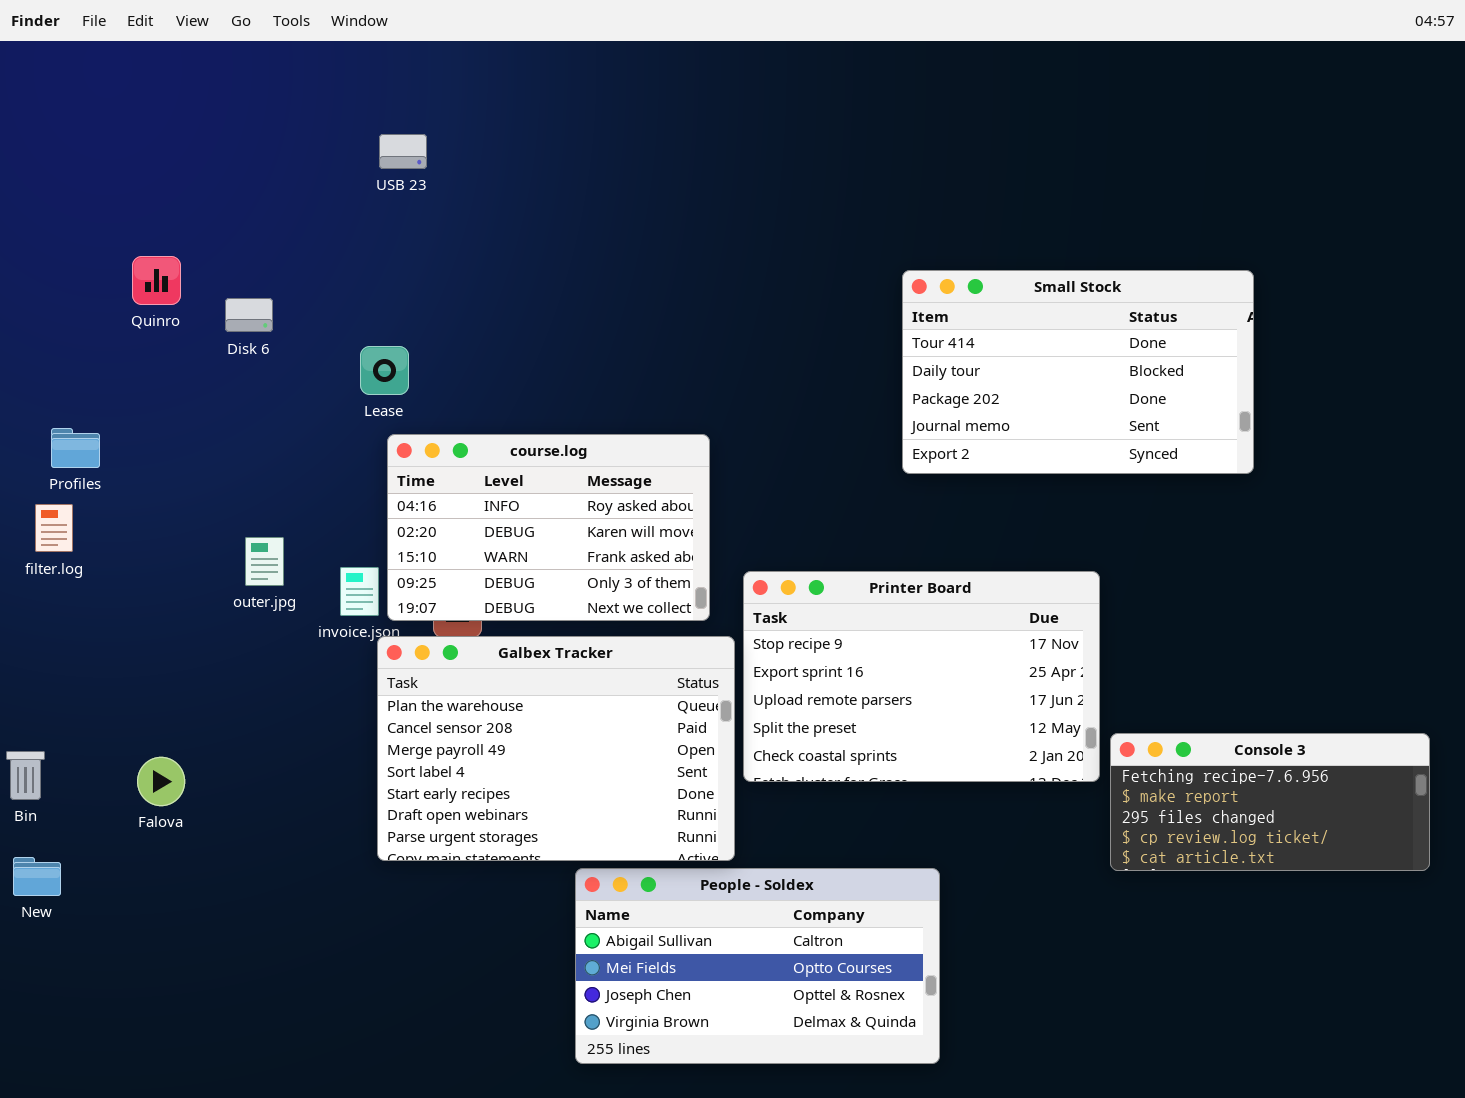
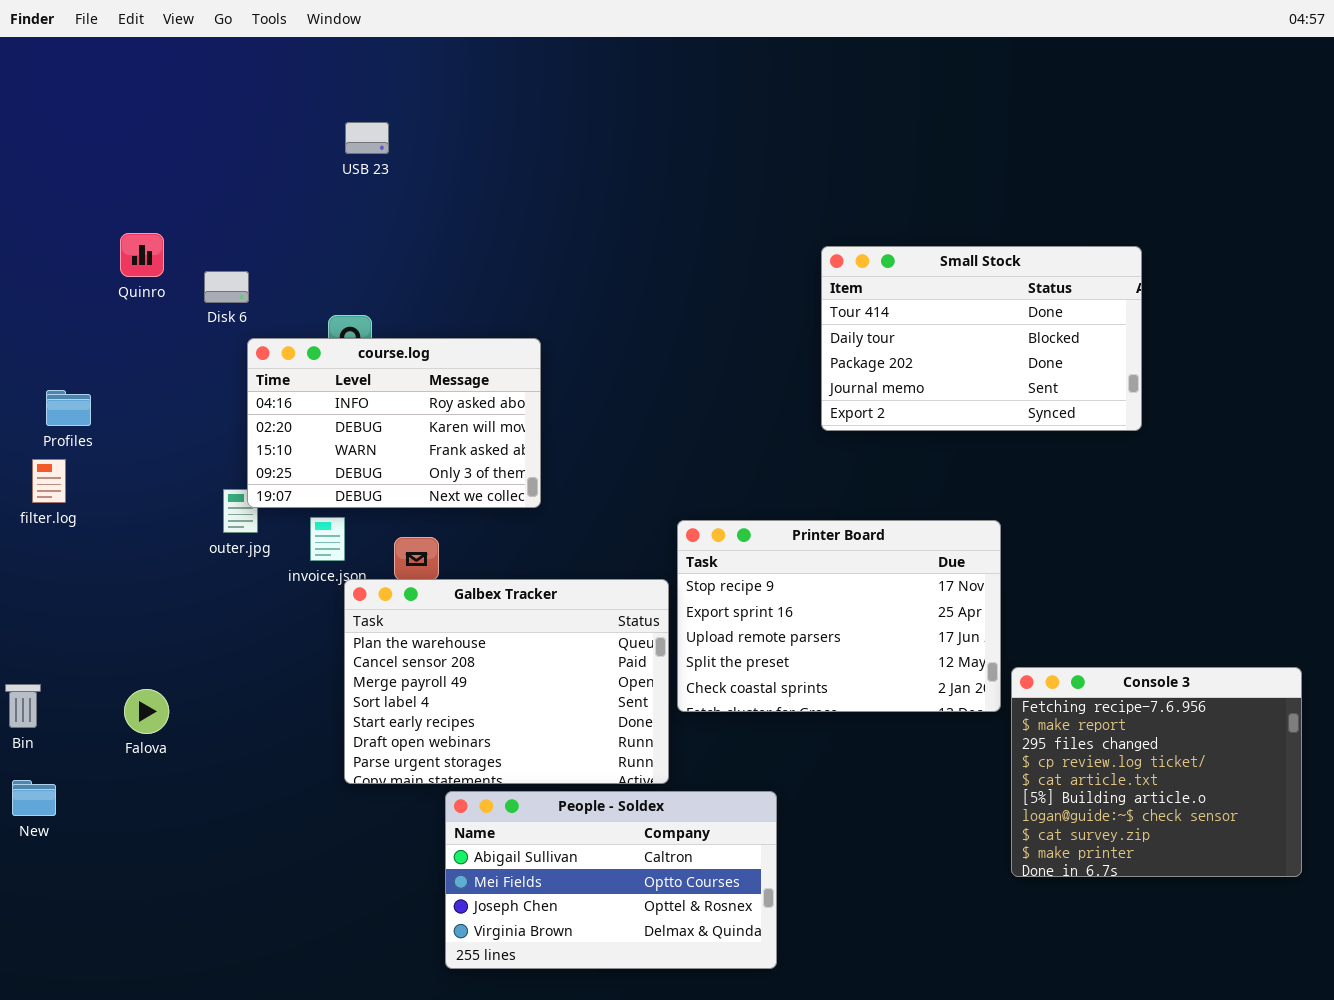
course.log: [387,434,710,621] -> [247,338,541,508], moved
Console 3: [1110,733,1430,871] -> [1011,667,1302,877], resized
People - Soldex: [575,868,940,1064] -> [445,791,777,969], moved

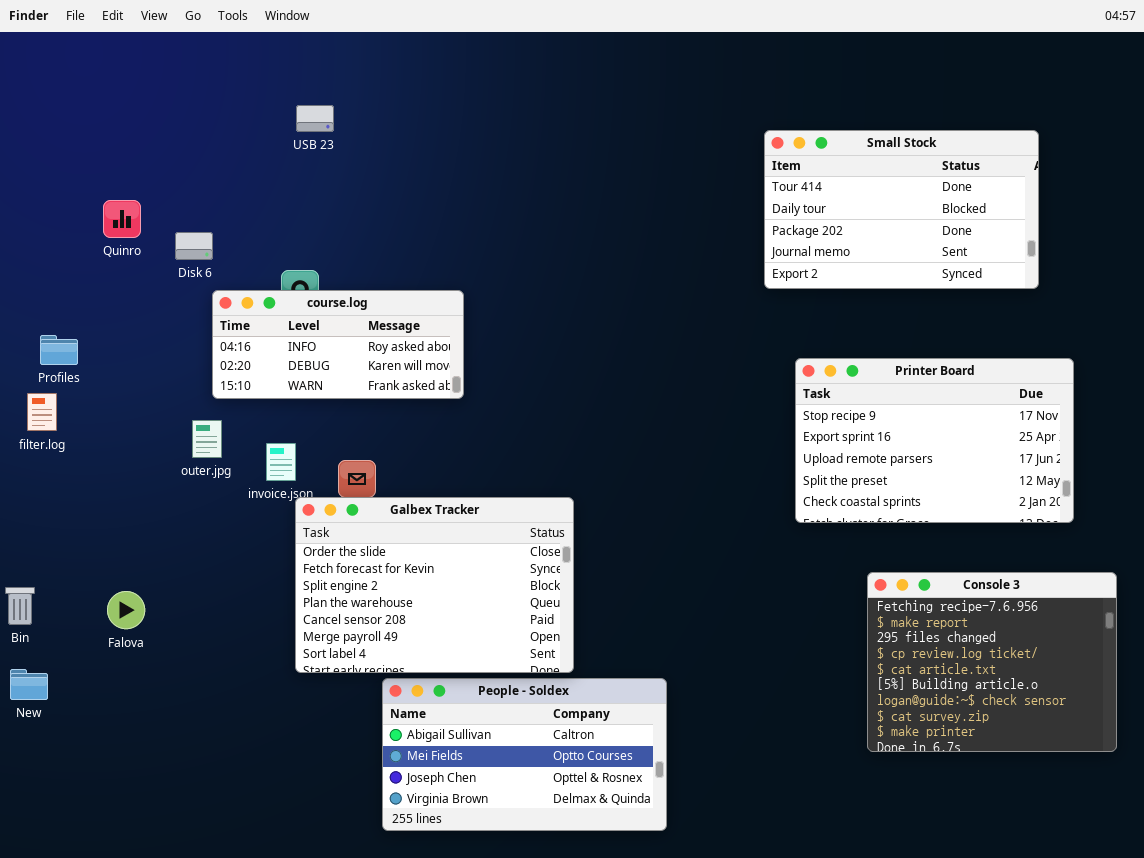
Small Stock: [821,246,1142,431] -> [764,130,1039,289], moved
course.log: [247,338,541,508] -> [212,290,464,399], resized
Printer Board: [677,520,1001,712] -> [795,358,1074,523], moved
Galbex Tracker: [344,579,669,784] -> [295,497,574,673], scrolled up 3 rows

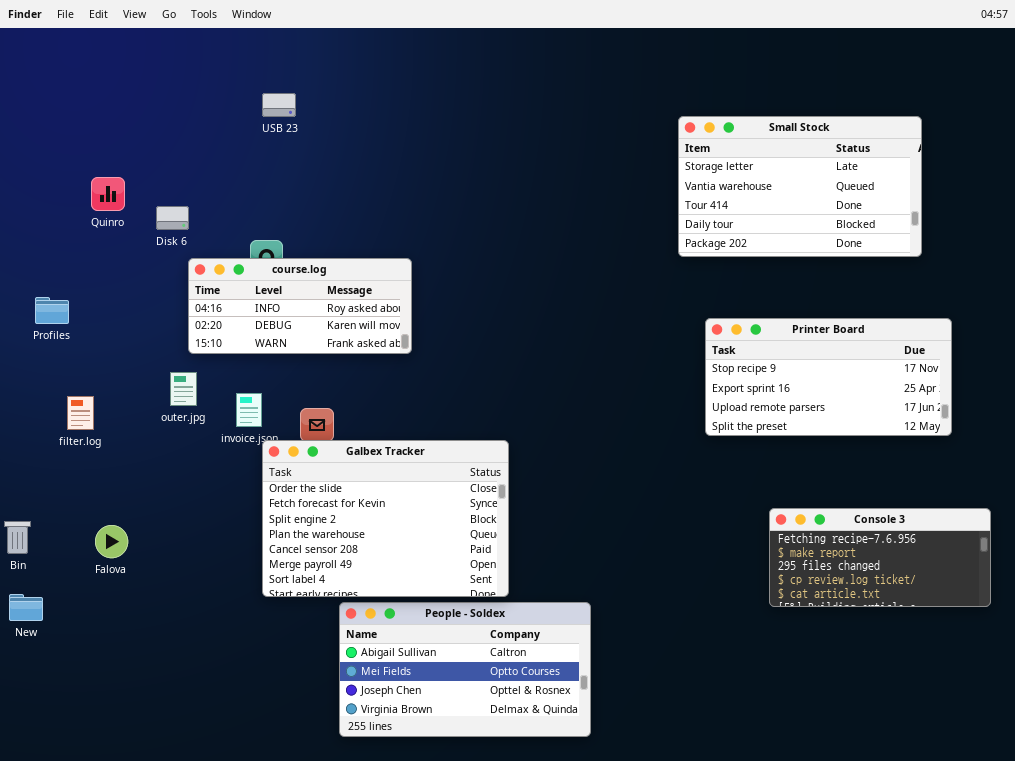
Small Stock: [764,130,1039,289] -> [678,116,922,257], scrolled up 2 rows
Printer Board: [795,358,1074,523] -> [705,318,952,436], resized
filter.log: [27,393,57,431] -> [67,396,94,430], moved
Console 3: [867,572,1117,752] -> [769,508,991,607], resized

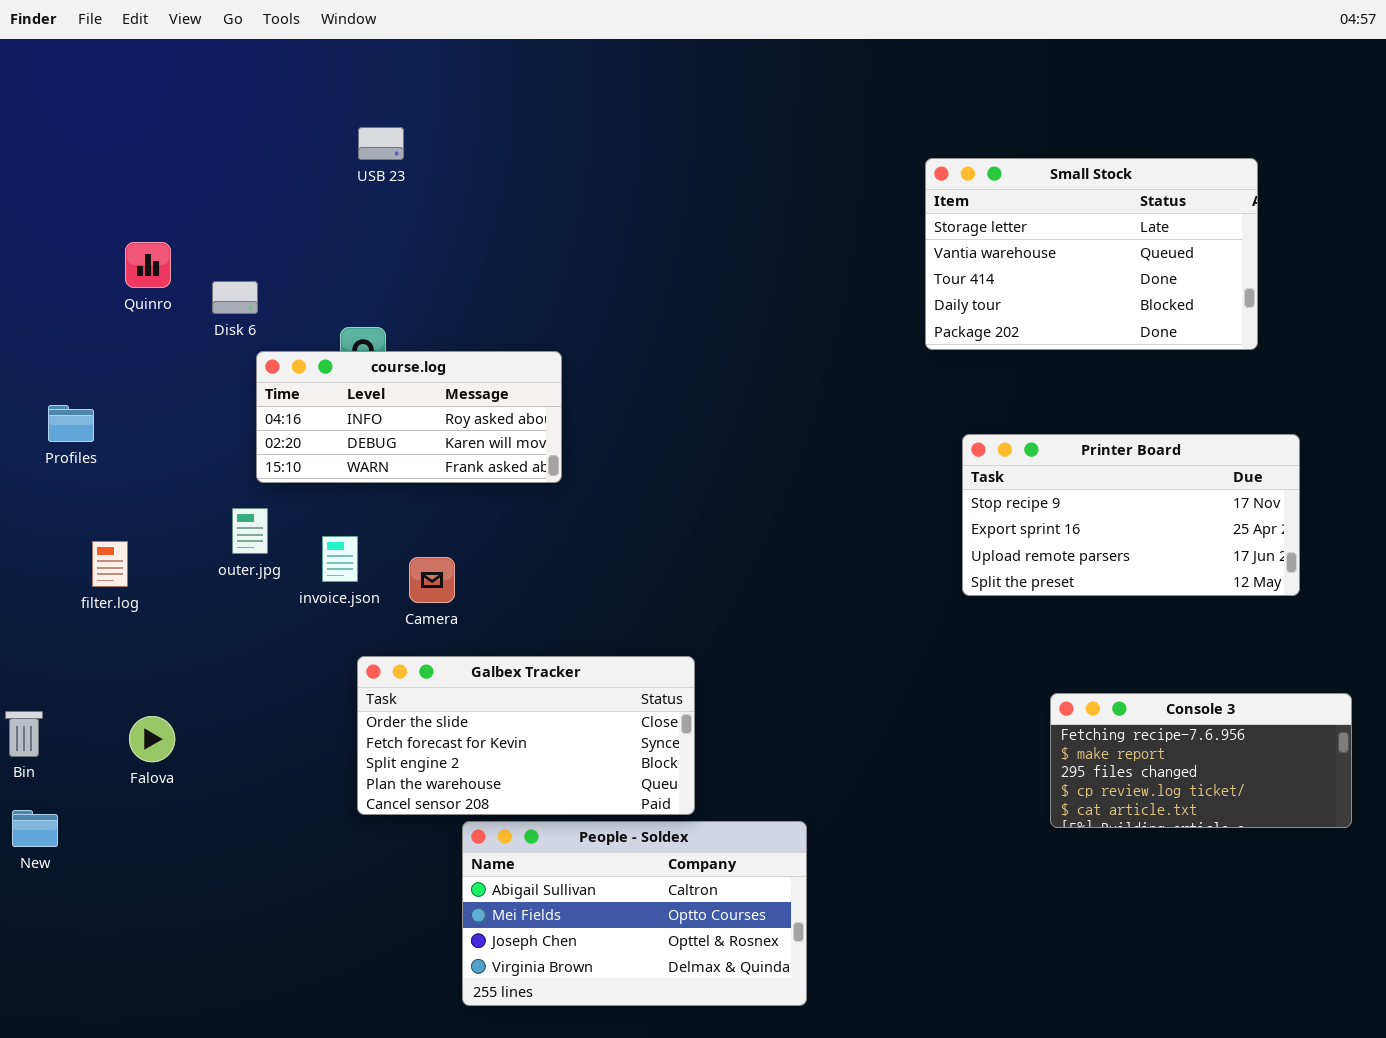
Galbex Tracker: [262,440,509,597] -> [357,656,695,815], resized

